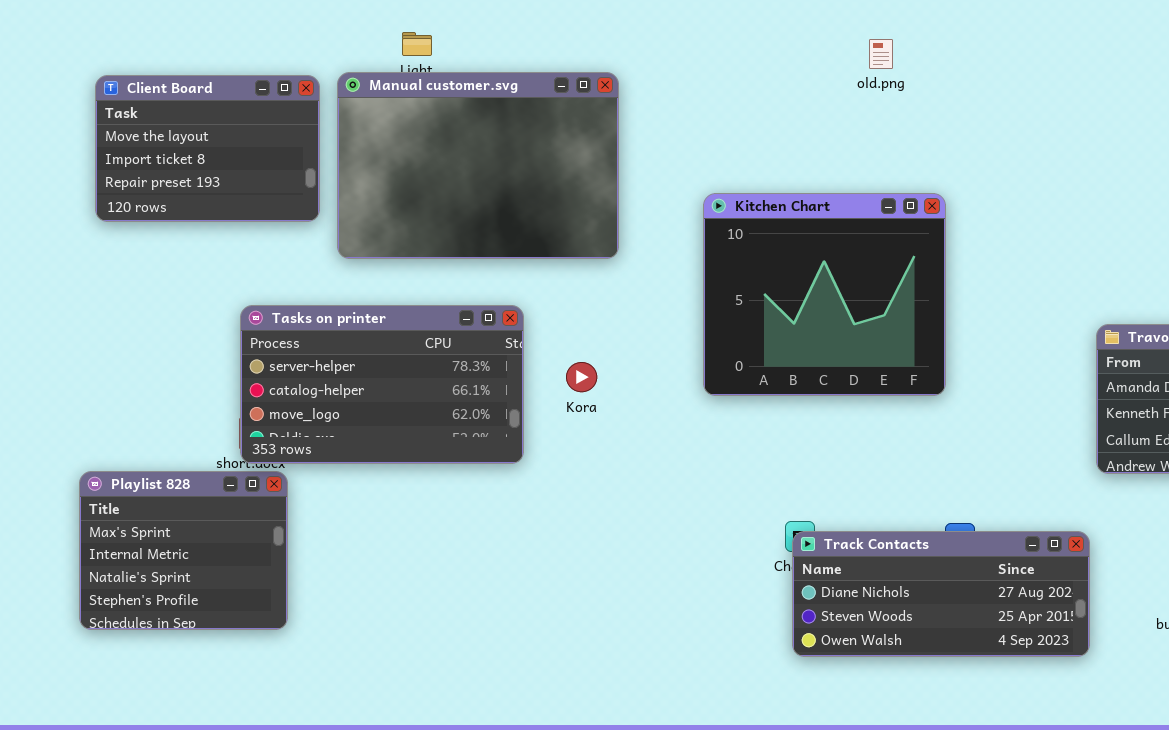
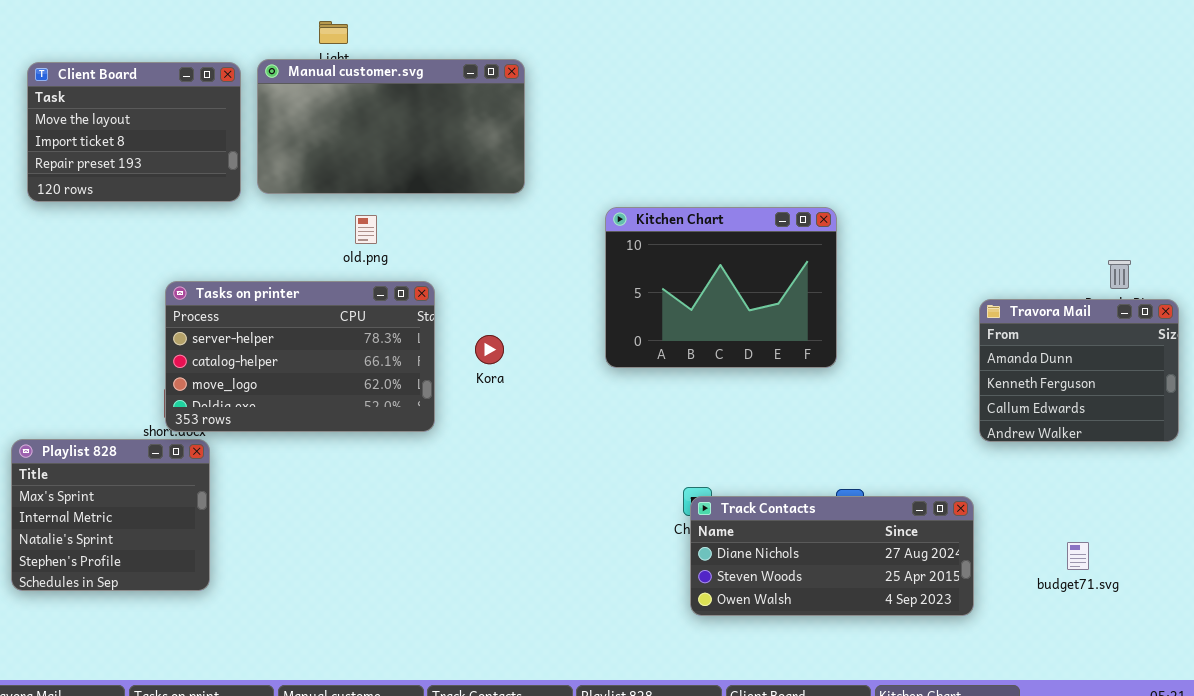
old.png: [869,39,893,69] -> [355,215,377,244], moved
Manual customer.svg: [337,72,619,259] -> [257,59,525,194], resized
Kitchen Chart: [703,193,946,396] -> [605,207,837,368], resized

